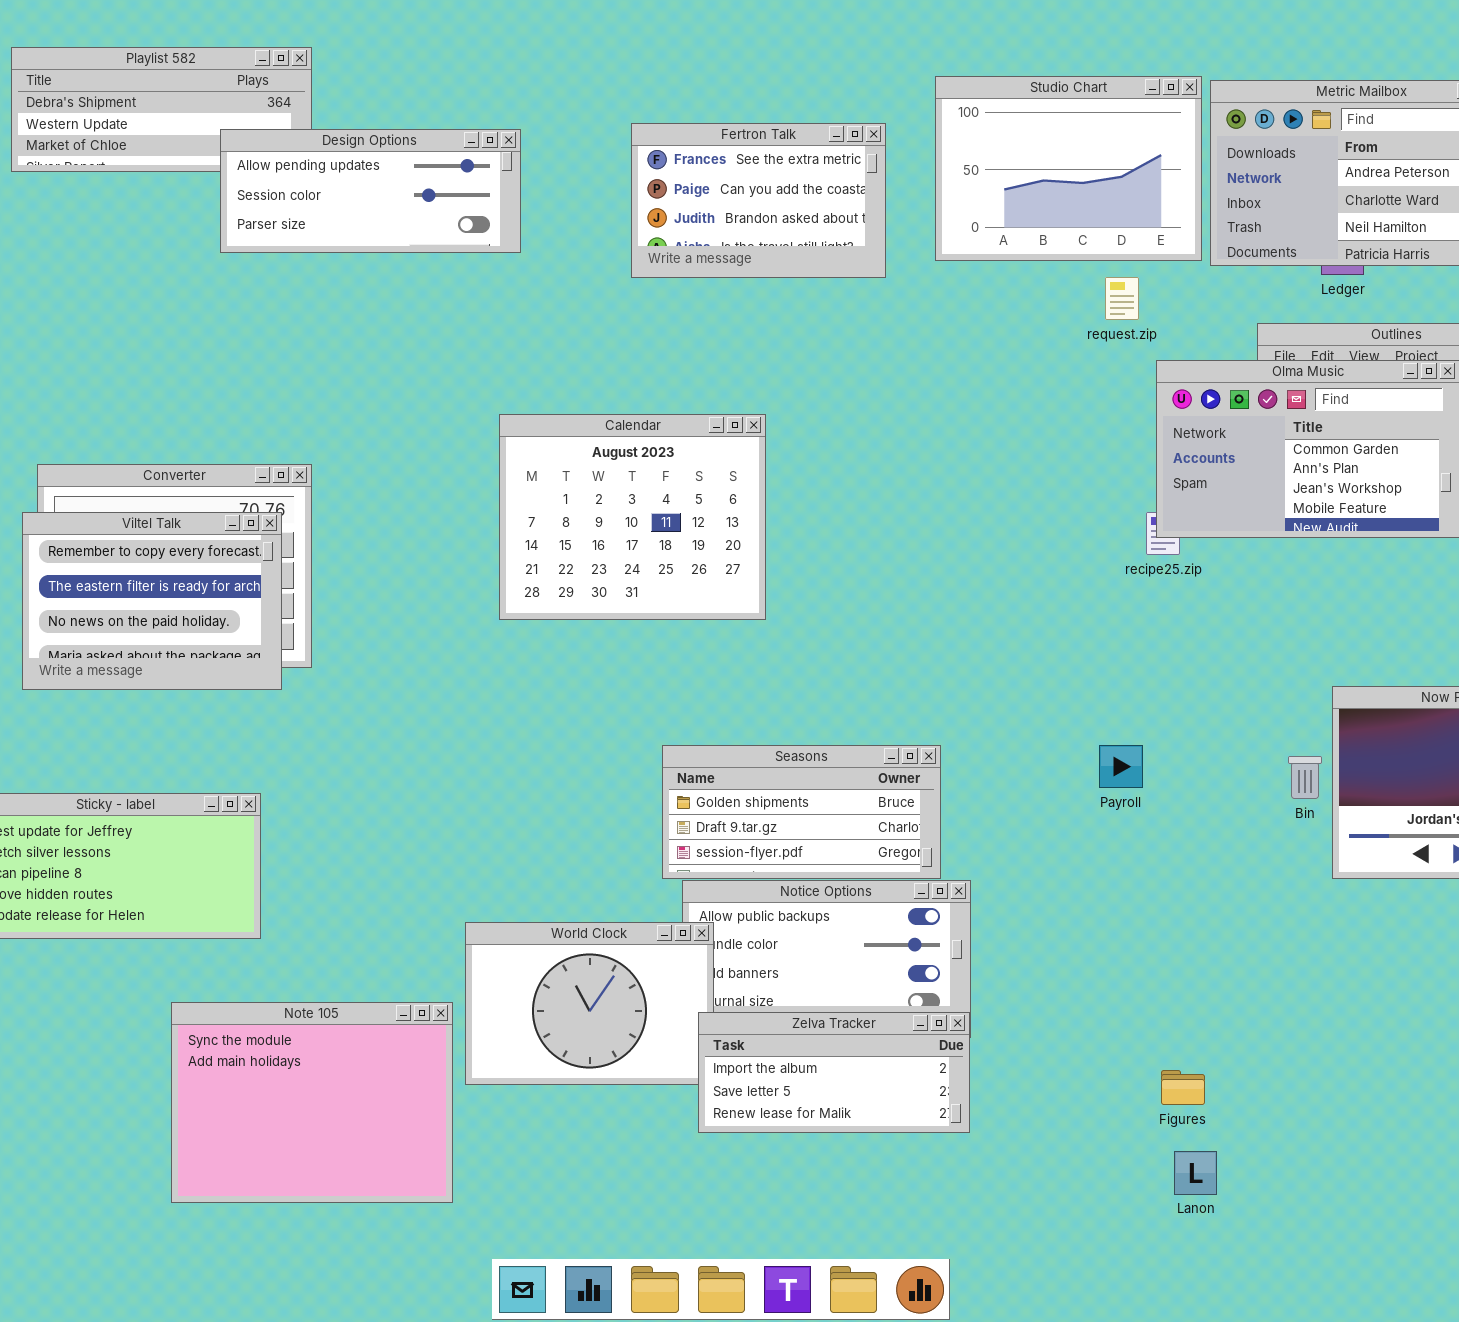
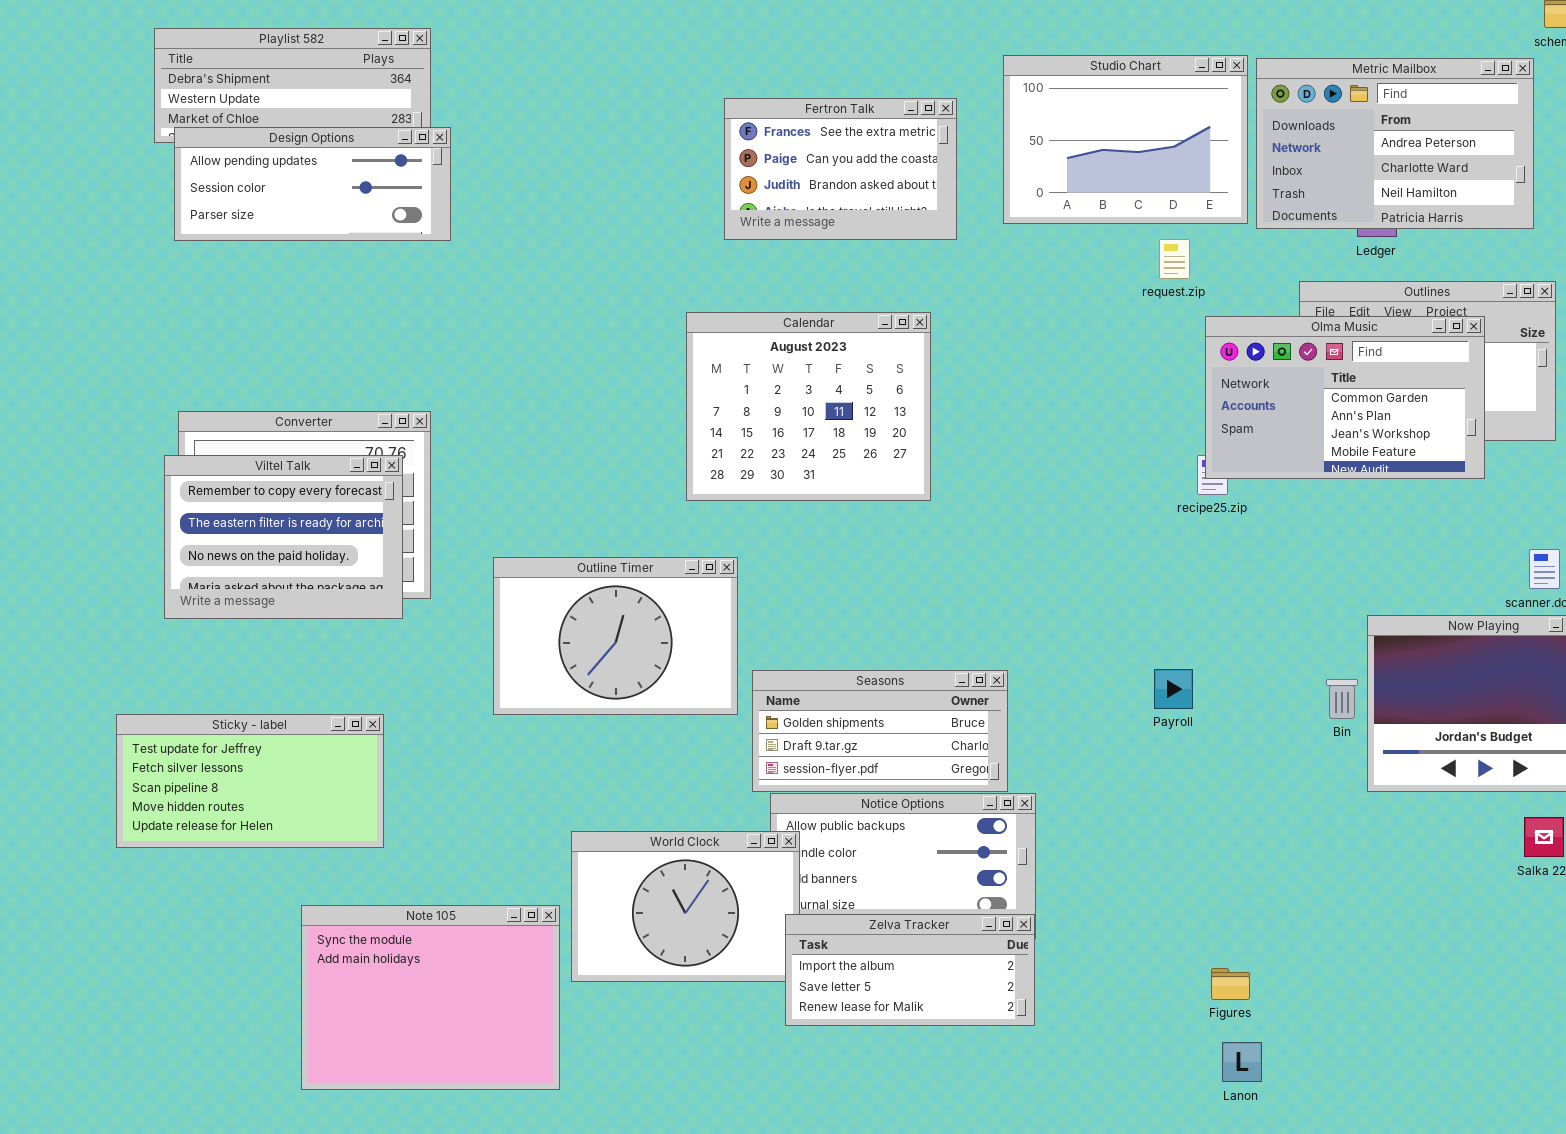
Design Options: [220,129,521,253] -> [174,127,451,241], moved
Calendar: [499,414,766,620] -> [686,312,931,501], moved
Outline Timer: none -> [493,557,738,715], opened

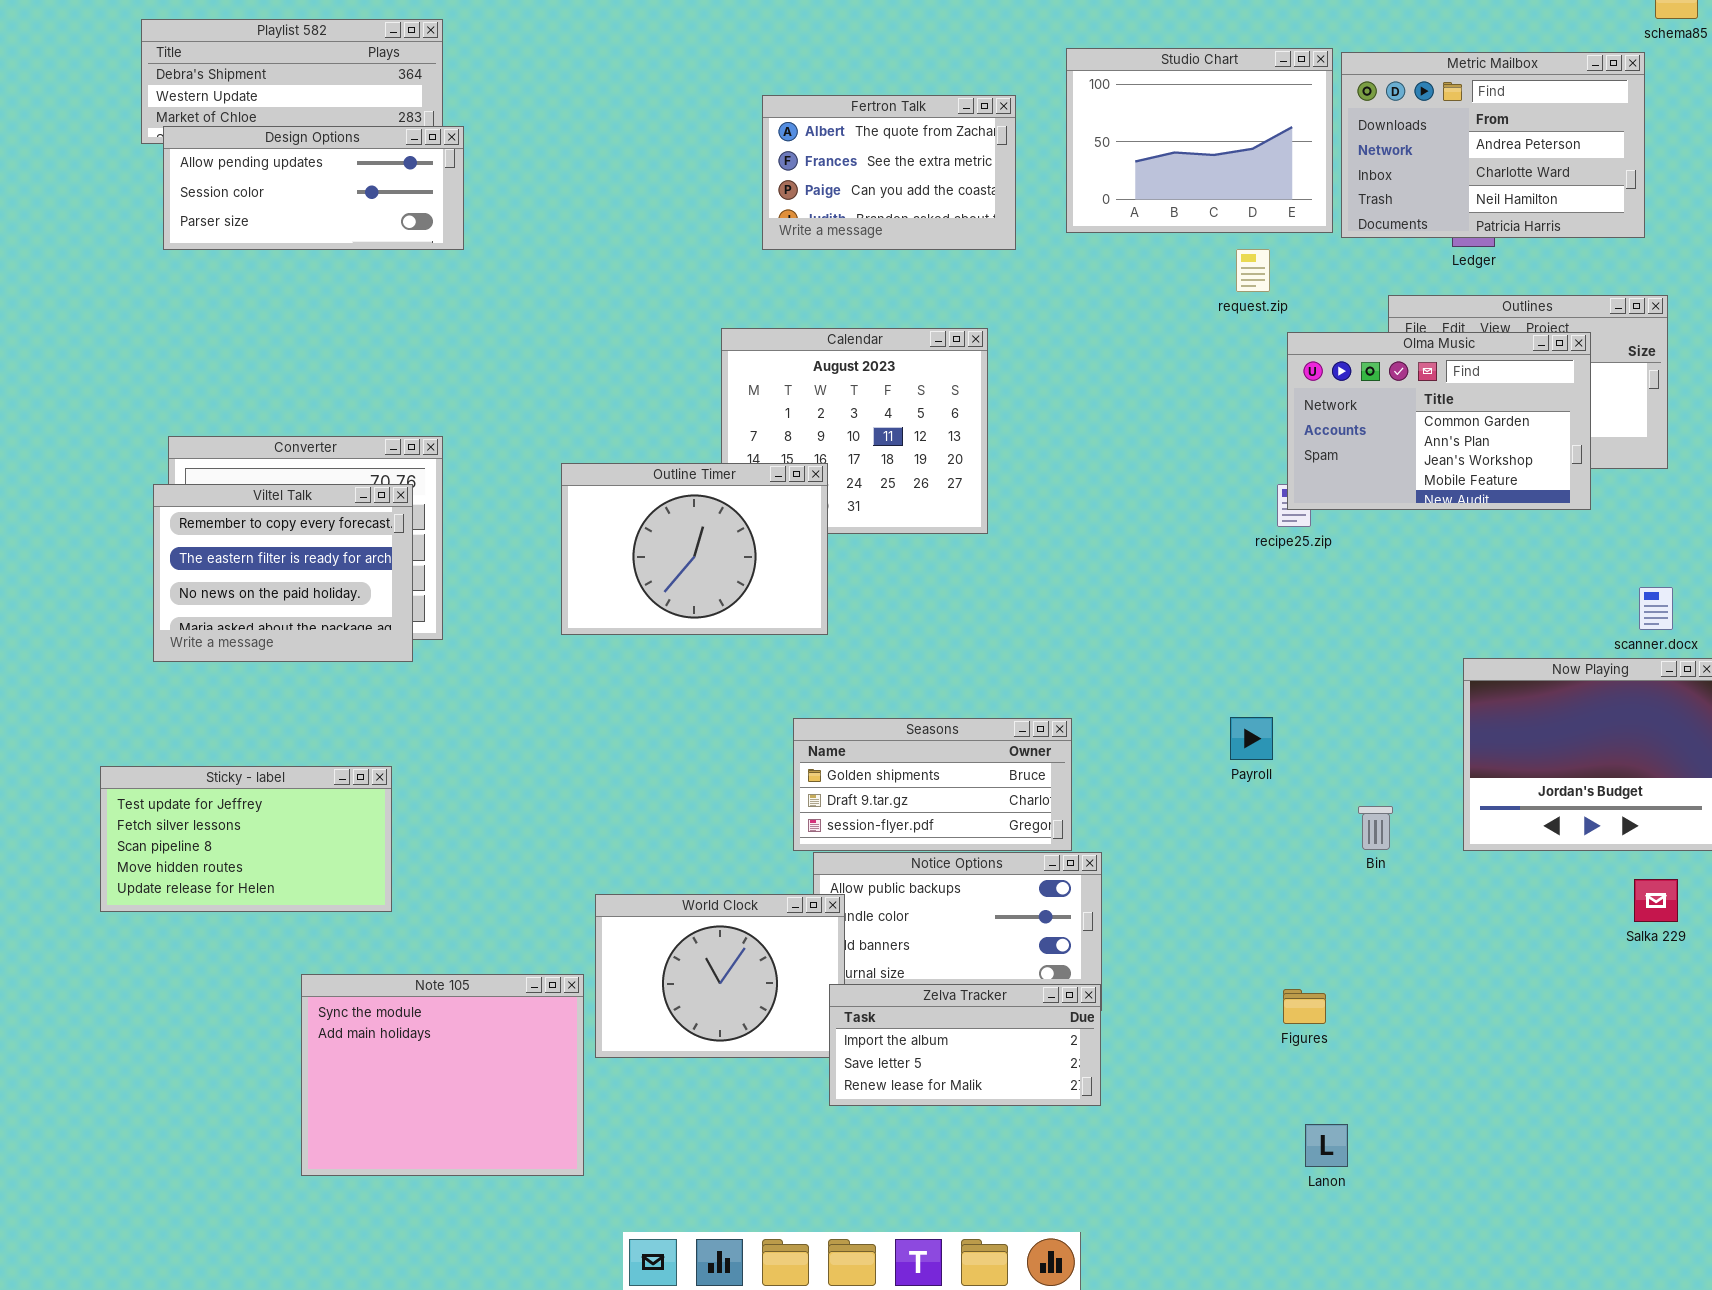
Fertron Talk: [724,98,957,240] -> [762,95,1016,250], scrolled up 1 row
Outline Timer: [493,557,738,715] -> [561,463,828,635], moved
Bin: [1326,679,1358,719] -> [1358,806,1393,850], moved
Figures: [1211,968,1250,1000] -> [1283,989,1326,1024], moved

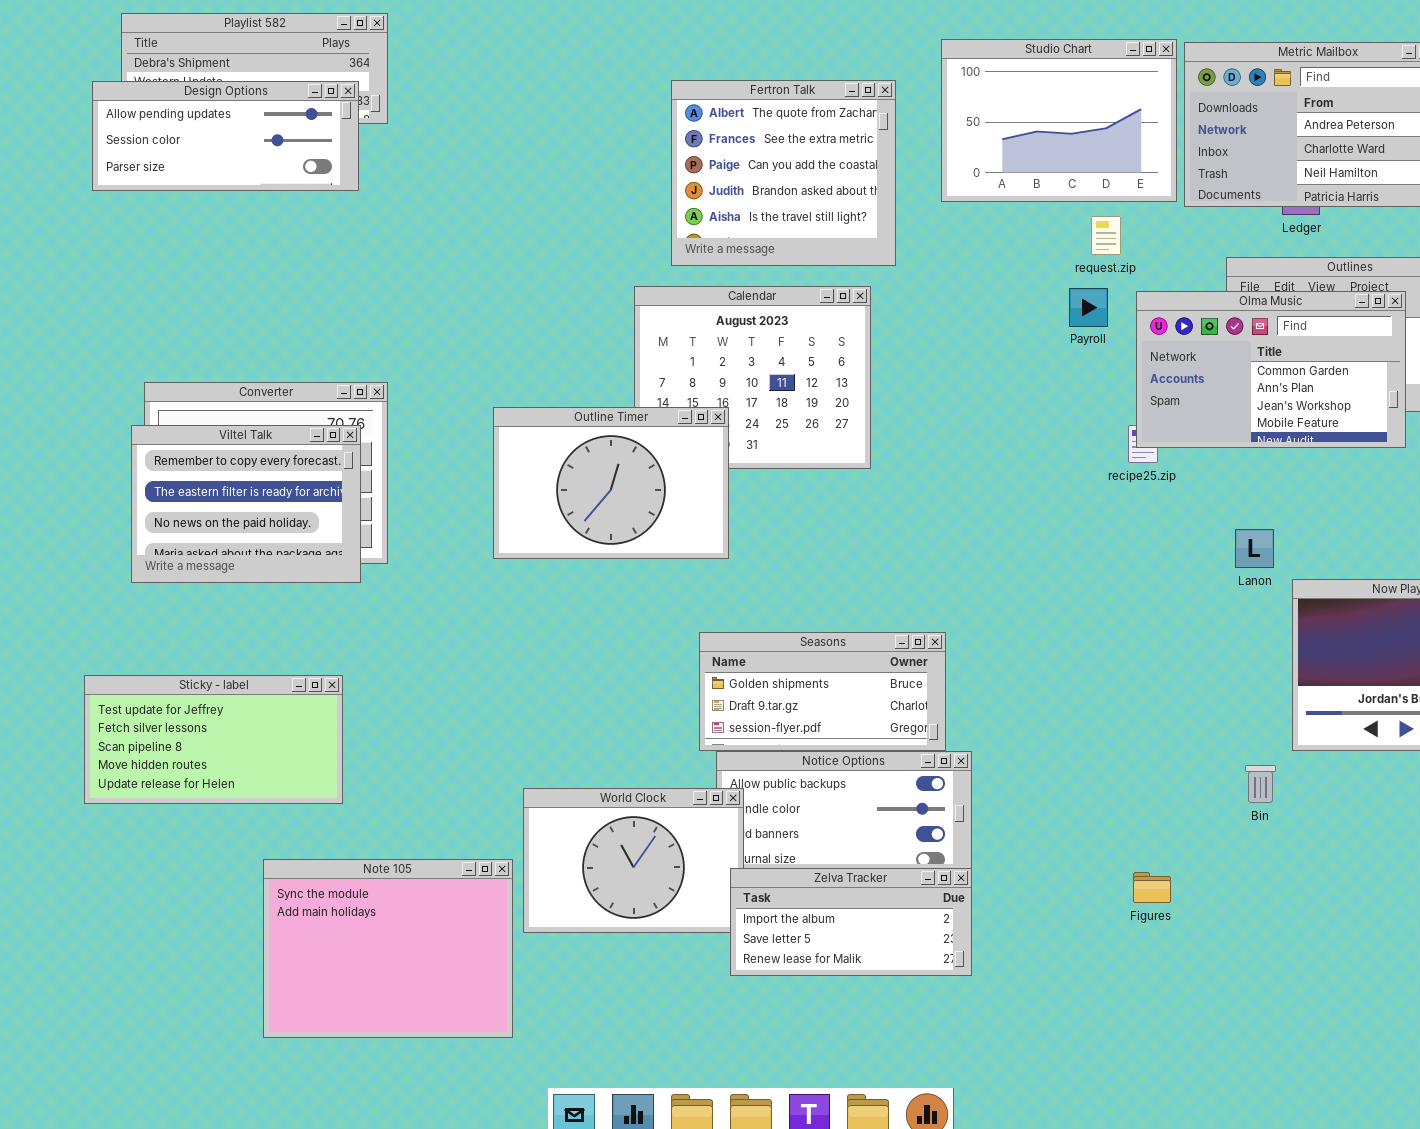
Fertron Talk: [762,95,1016,250] -> [671,80,896,266], resized
Design Options: [163,126,464,250] -> [92,81,359,191], moved
Payroll: [1230,717,1273,760] -> [1069,288,1108,327], moved
Bin: [1358,806,1393,850] -> [1245,765,1276,803], moved
Lanon: [1305,1124,1348,1167] -> [1235,529,1274,568], moved

